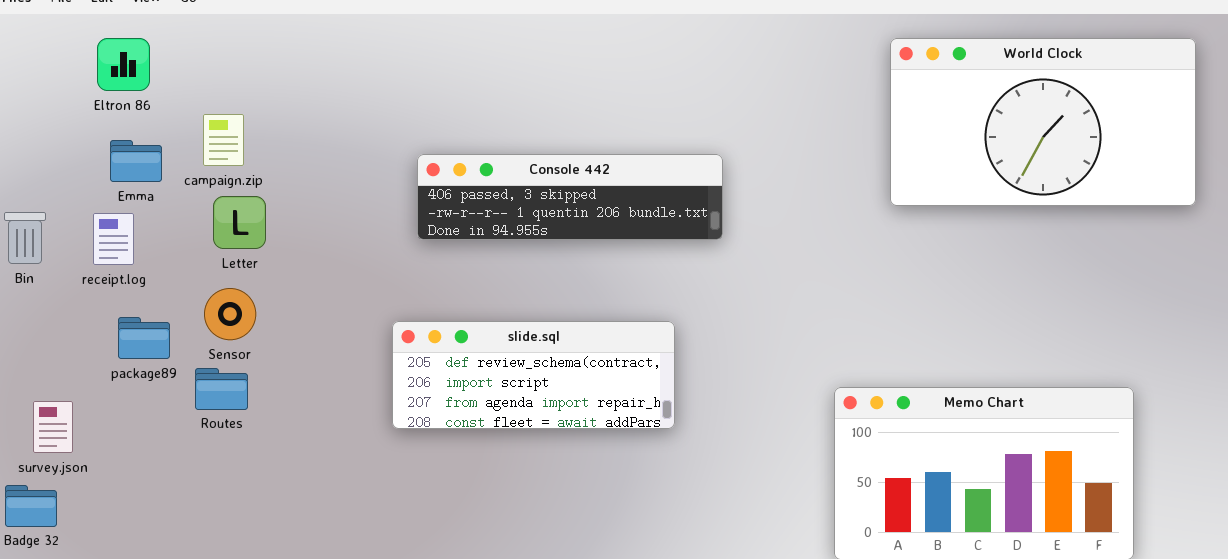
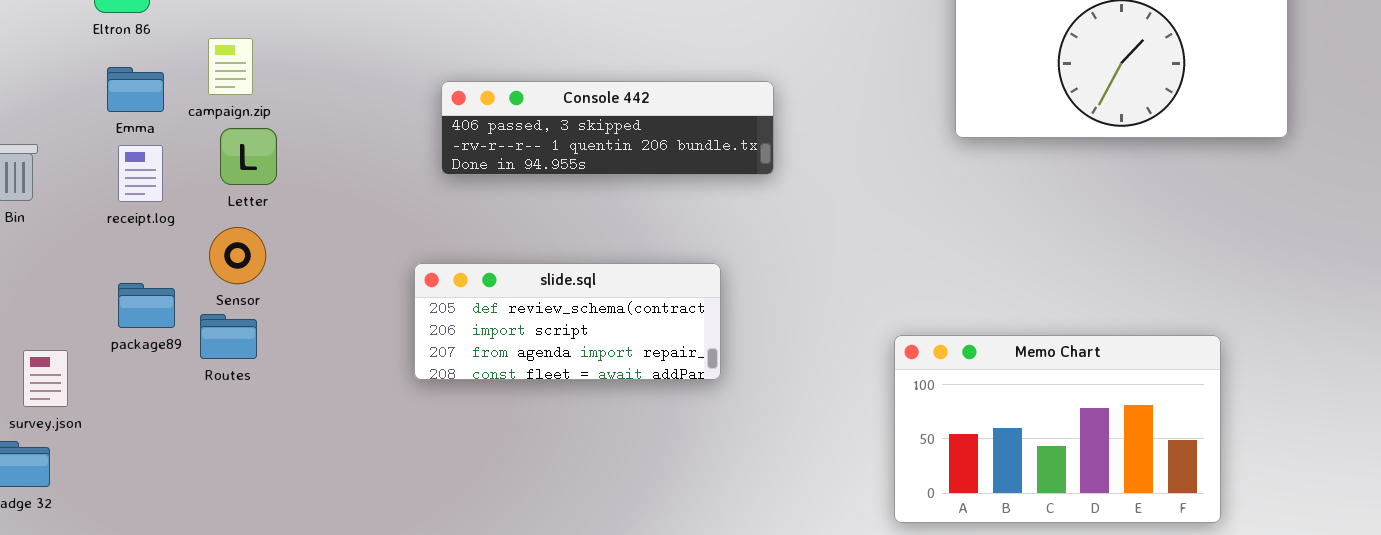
receipt.log: [93,213,134,265] -> [118,145,163,202], moved
package89: [118,317,170,359] -> [118,283,175,328], moved

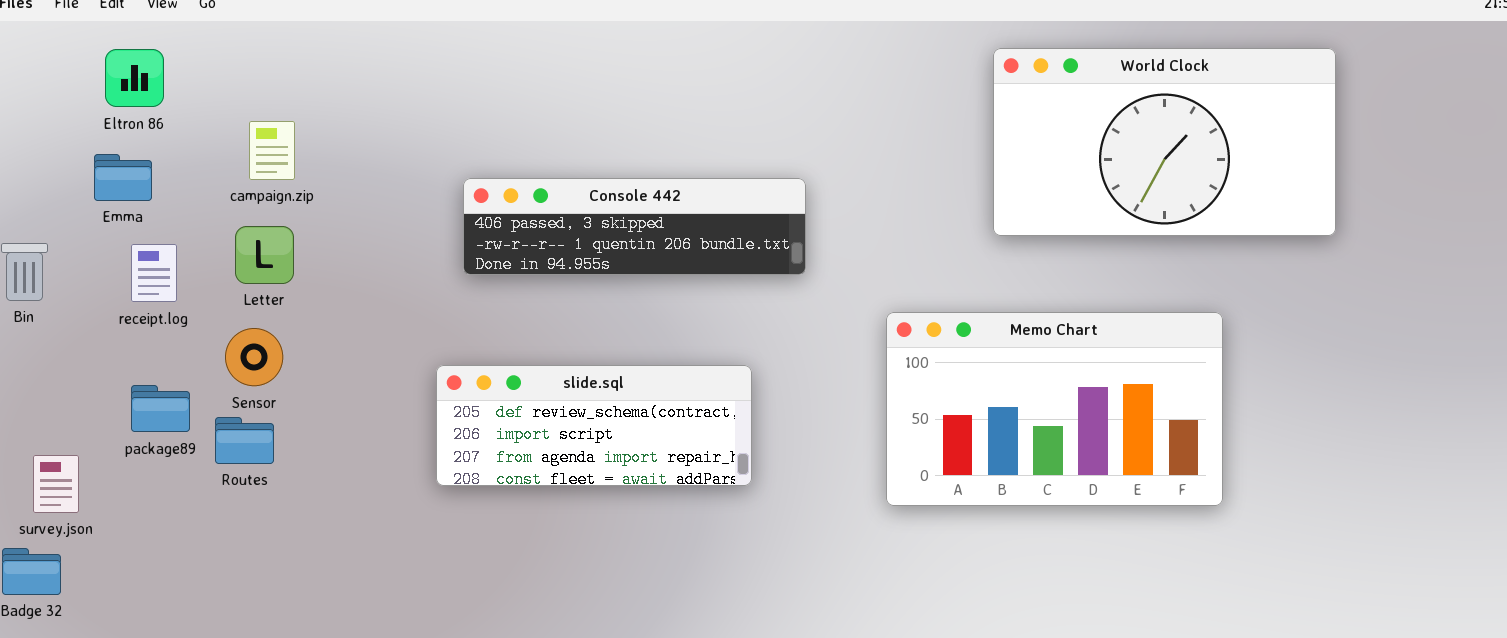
campaign.zip: [208,38,253,95] -> [249,121,295,180], moved
Emma: [107,67,164,112] -> [94,154,152,201], moved
Memo Chart: [894,335,1221,523] -> [886,312,1223,506], moved

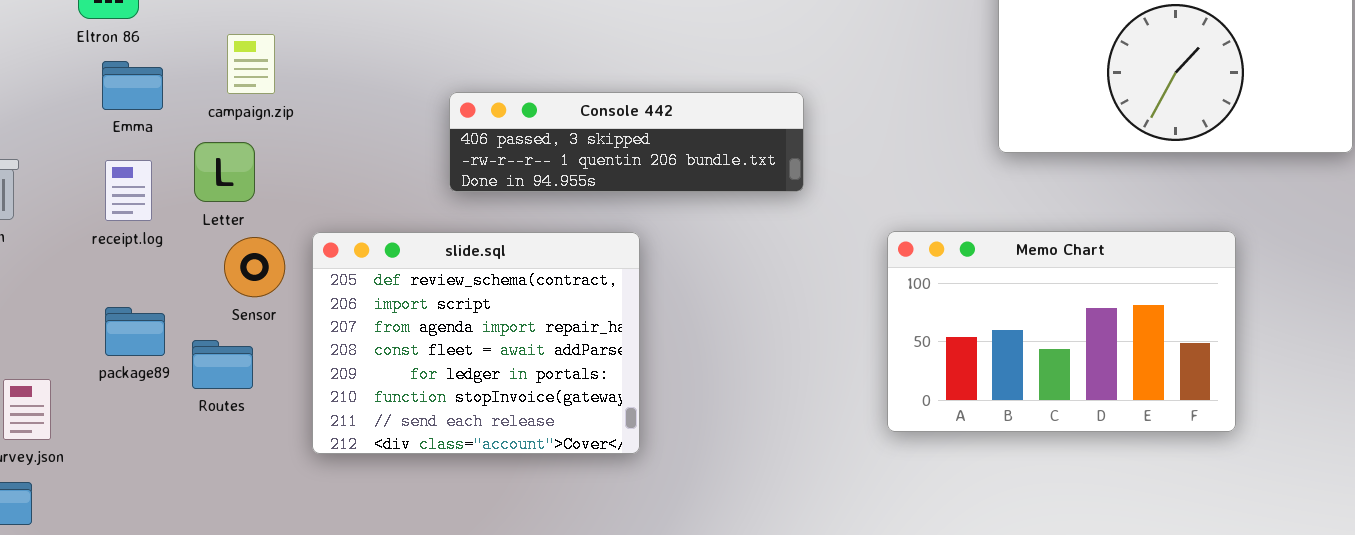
Emma: [94,154,152,201] -> [102,61,163,110], moved
Letter: [235,226,294,284] -> [194,142,255,202], moved
Sensor: [225,328,283,386] -> [224,237,285,297], moved
slide.sql: [436,365,752,486] -> [312,232,640,454], moved, resized

